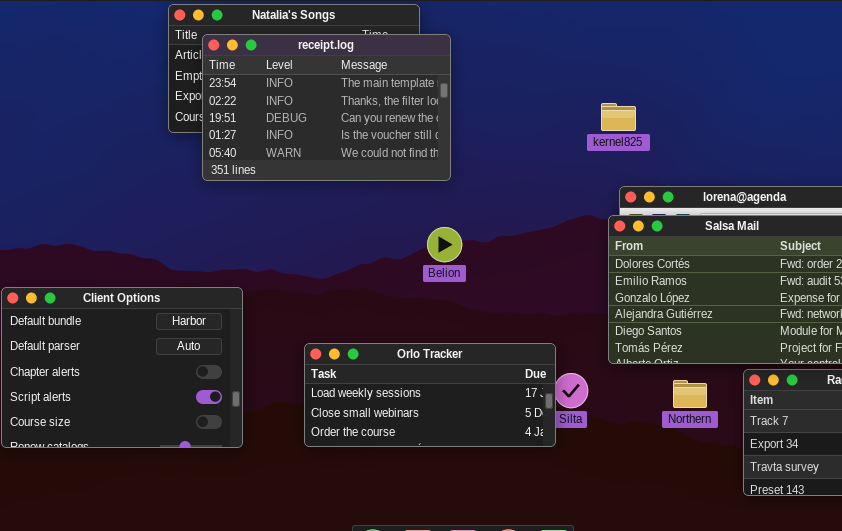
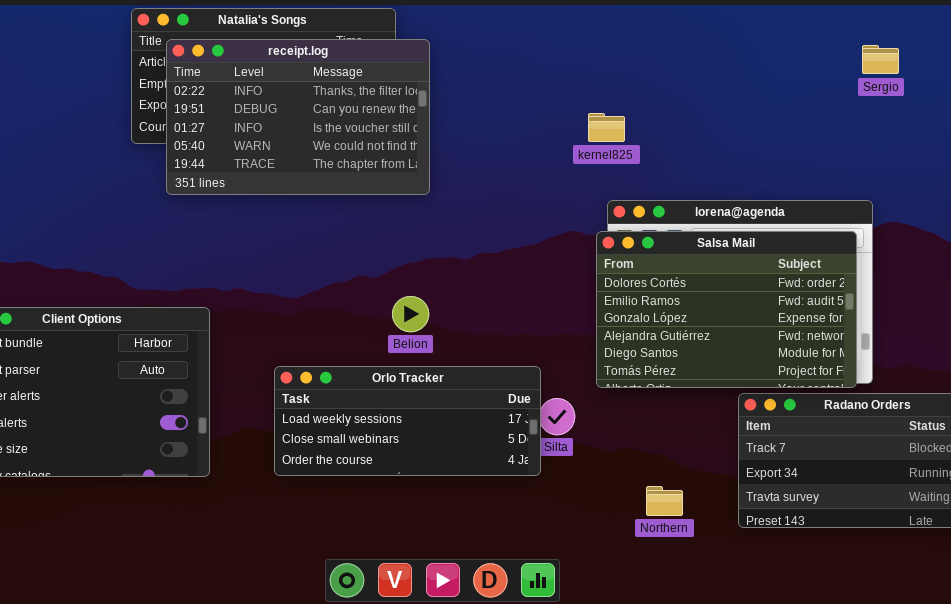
receipt.log: [202,34,451,181] -> [166,39,430,195], scrolled down 1 row
Belion: [427,227,462,262] -> [392,296,429,332], moved
Northern: [673,380,707,408] -> [646,486,683,516], moved

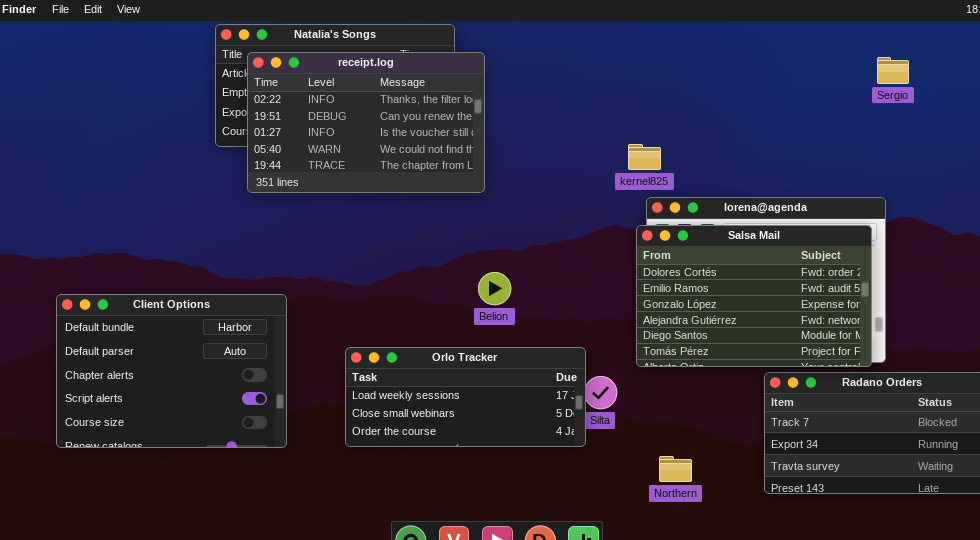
kernel825: [588,113,625,142] -> [628,144,661,170], moved
Belion: [392,296,429,332] -> [478,272,511,305], moved
Northern: [646,486,683,516] -> [659,456,692,482], moved

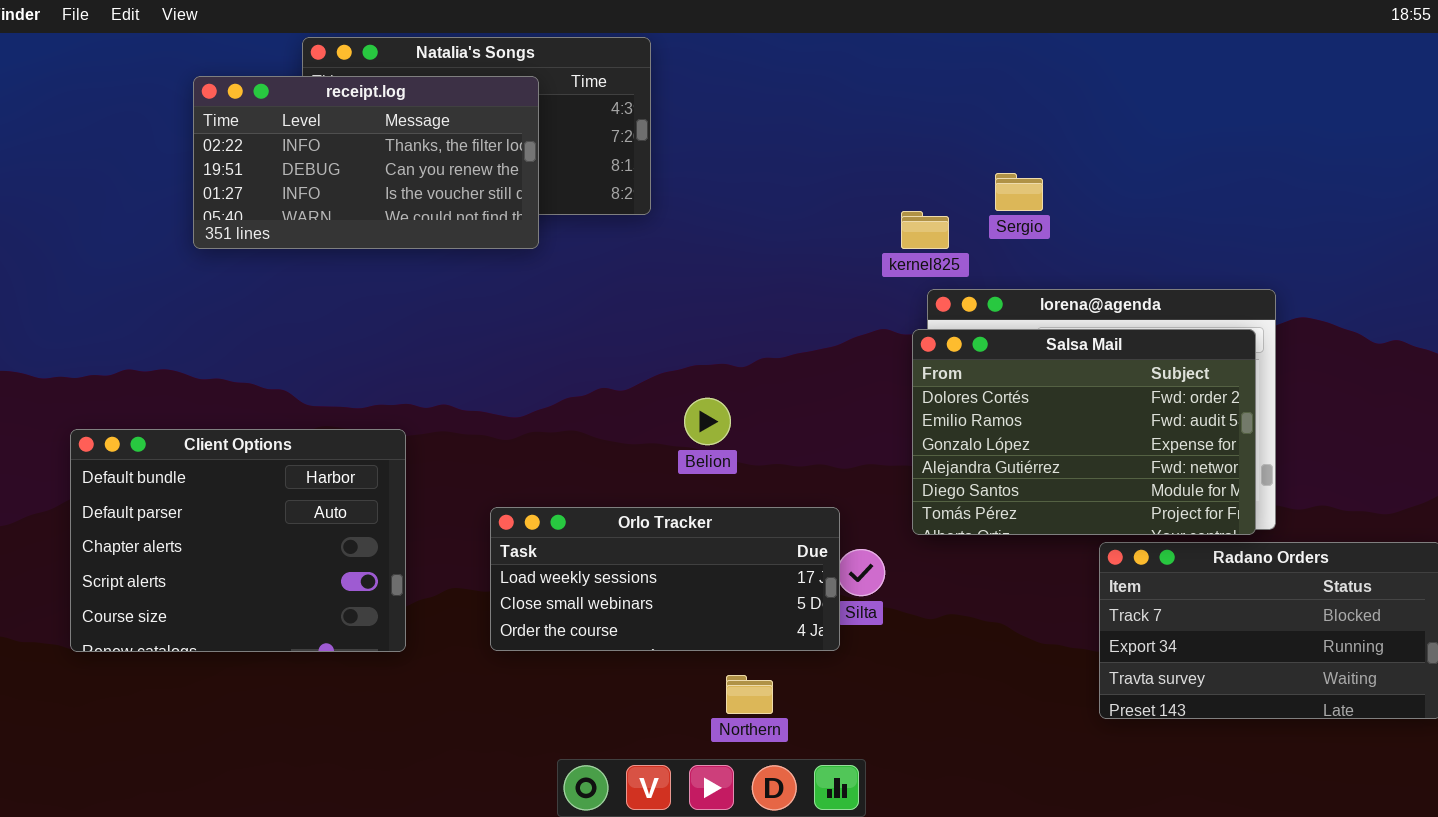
receipt.log: [247,52,485,193] -> [193,76,539,249], moved, resized
Sergio: [877,57,909,84] -> [995,173,1043,211], moved
Northern: [659,456,692,482] -> [726,675,773,714], moved

